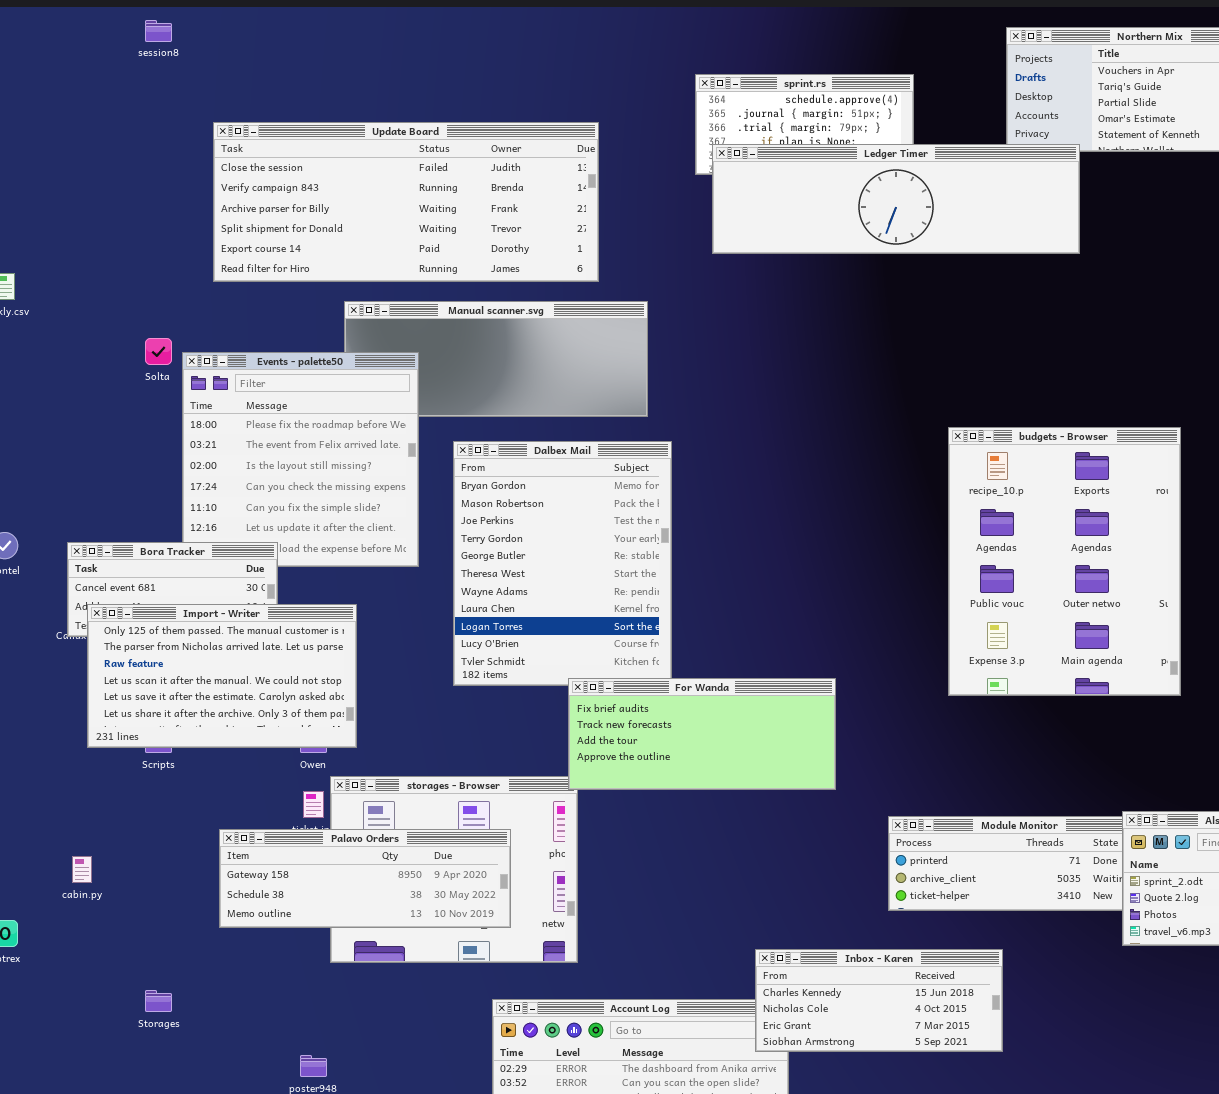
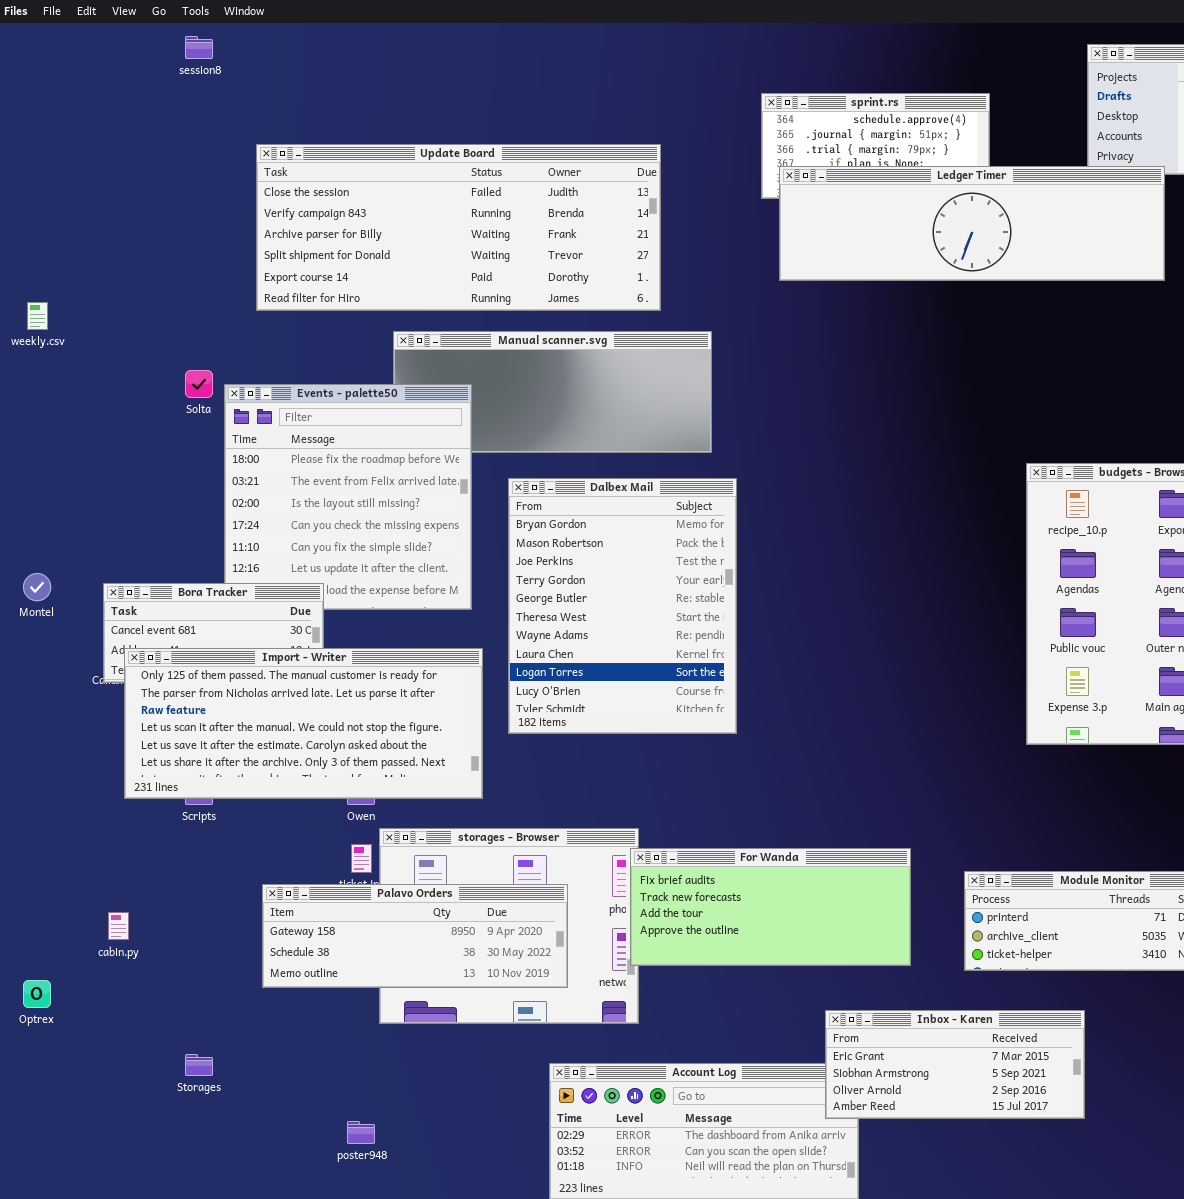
Import - Writer: [87,604,357,748] -> [124,648,483,799], resized
For Wanda: [568,678,836,790] -> [630,848,911,966], moved
Inbox - Karen: [755,949,1003,1052] -> [825,1010,1085,1119], scrolled down 2 rows

